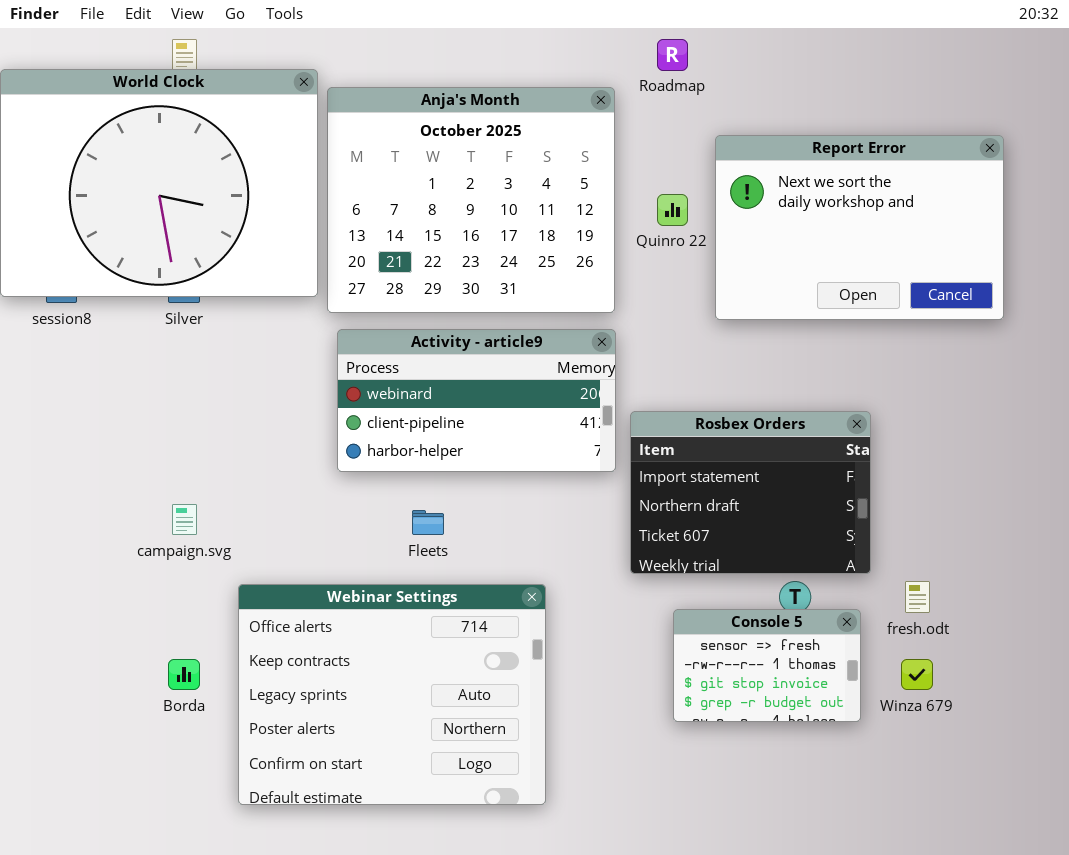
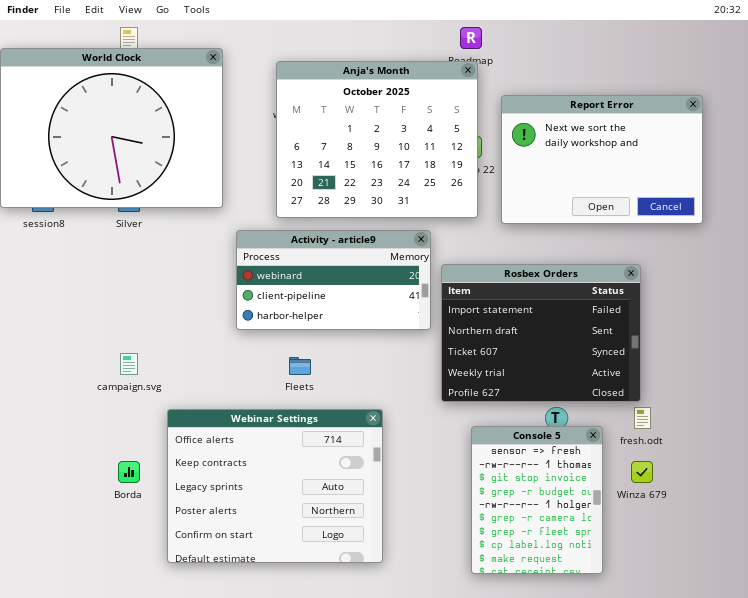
Anja's Month: [327,87,615,313] -> [276,61,478,218], moved
Rosbex Orders: [630,411,871,574] -> [441,264,641,402], resized
Console 5: [673,609,861,722] -> [471,426,603,574], resized

